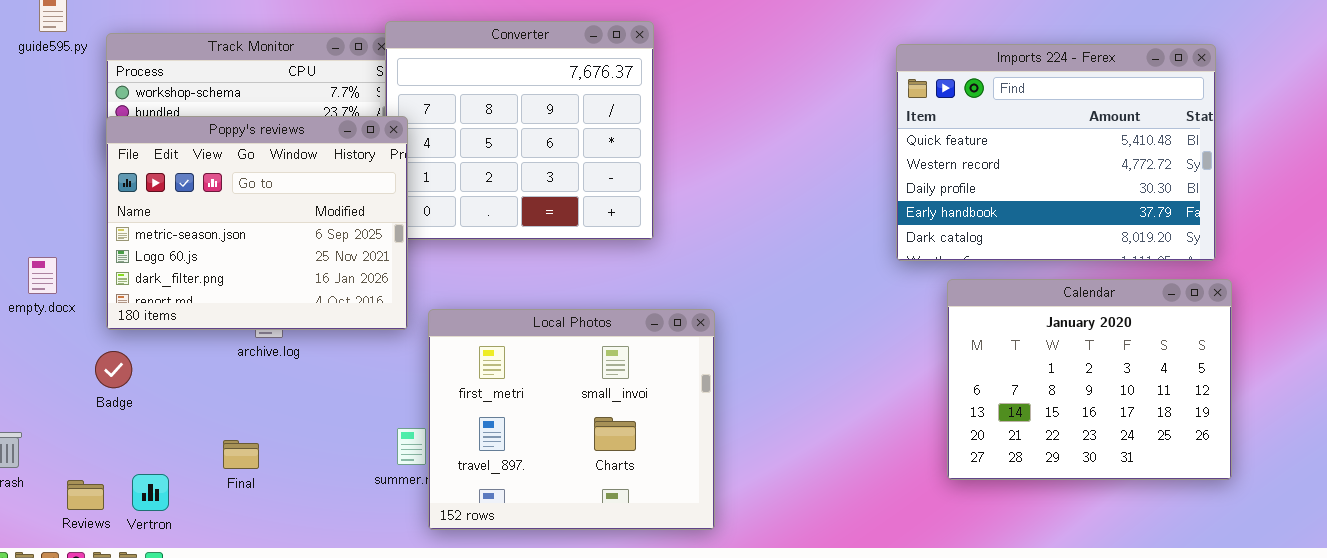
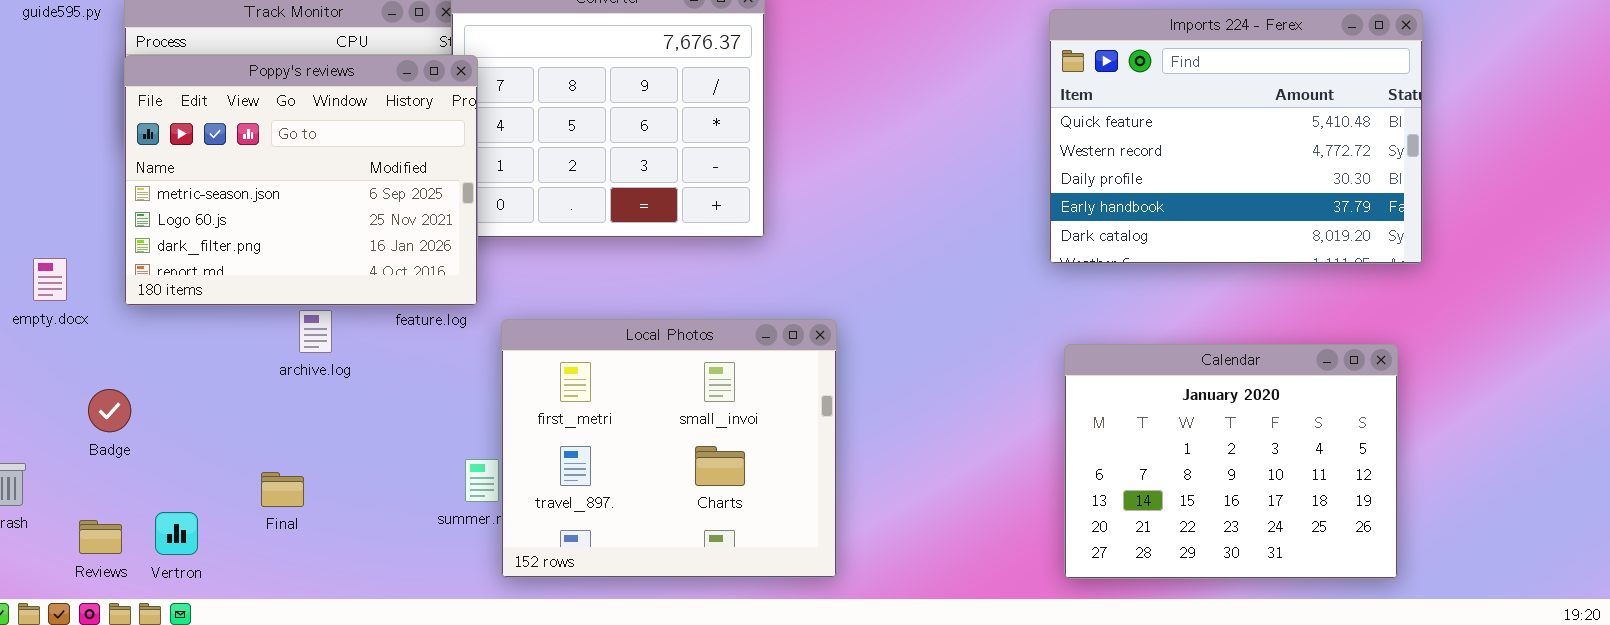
Poppy's reviews: [106,116,408,330] -> [124,55,478,306], moved
Calendar: [947,279,1232,480] -> [1064,344,1398,579], moved
Badge: [95,351,132,388] -> [88,389,131,432], moved

